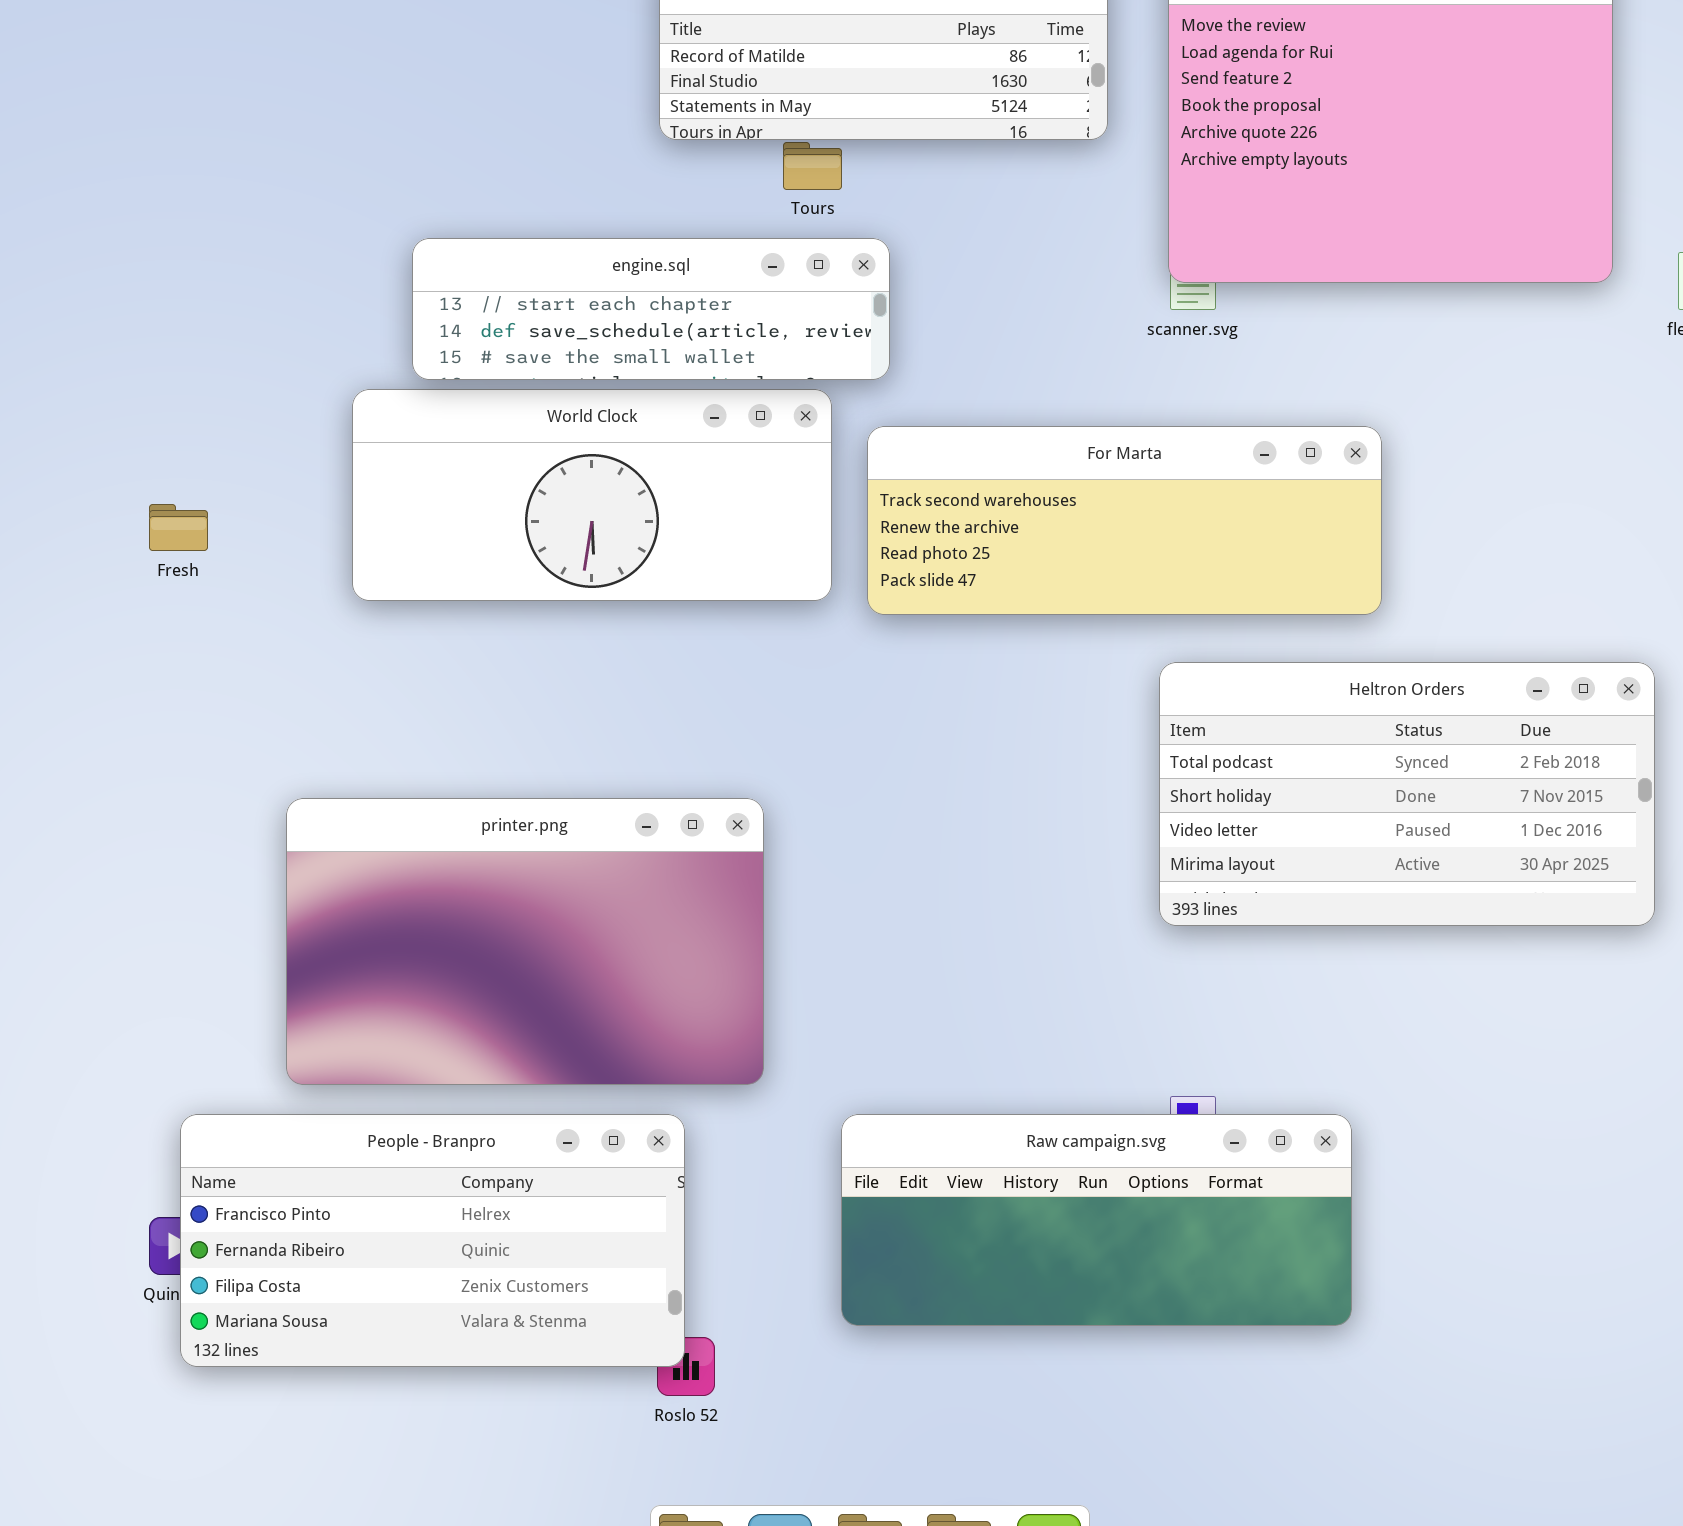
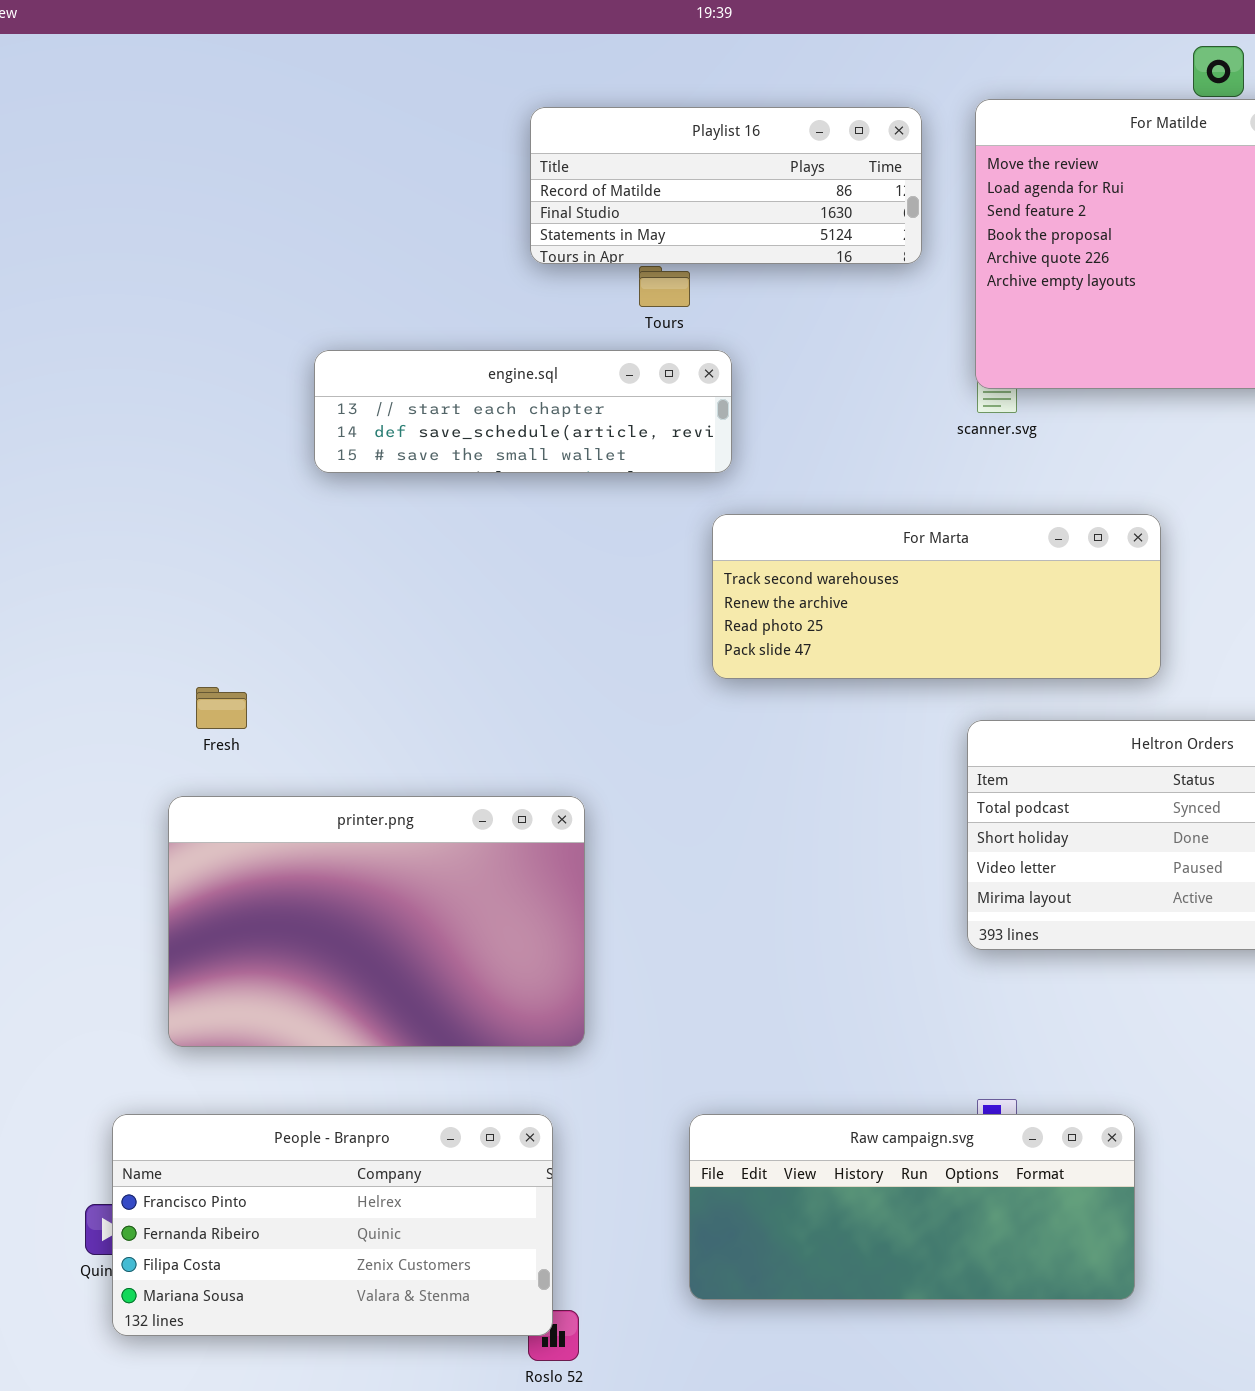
World Clock: [352,389,832,601] -> none, closed
Fresh: [149,504,208,551] -> [196,687,247,729], moved
printer.png: [286,798,764,1085] -> [168,796,585,1047], moved

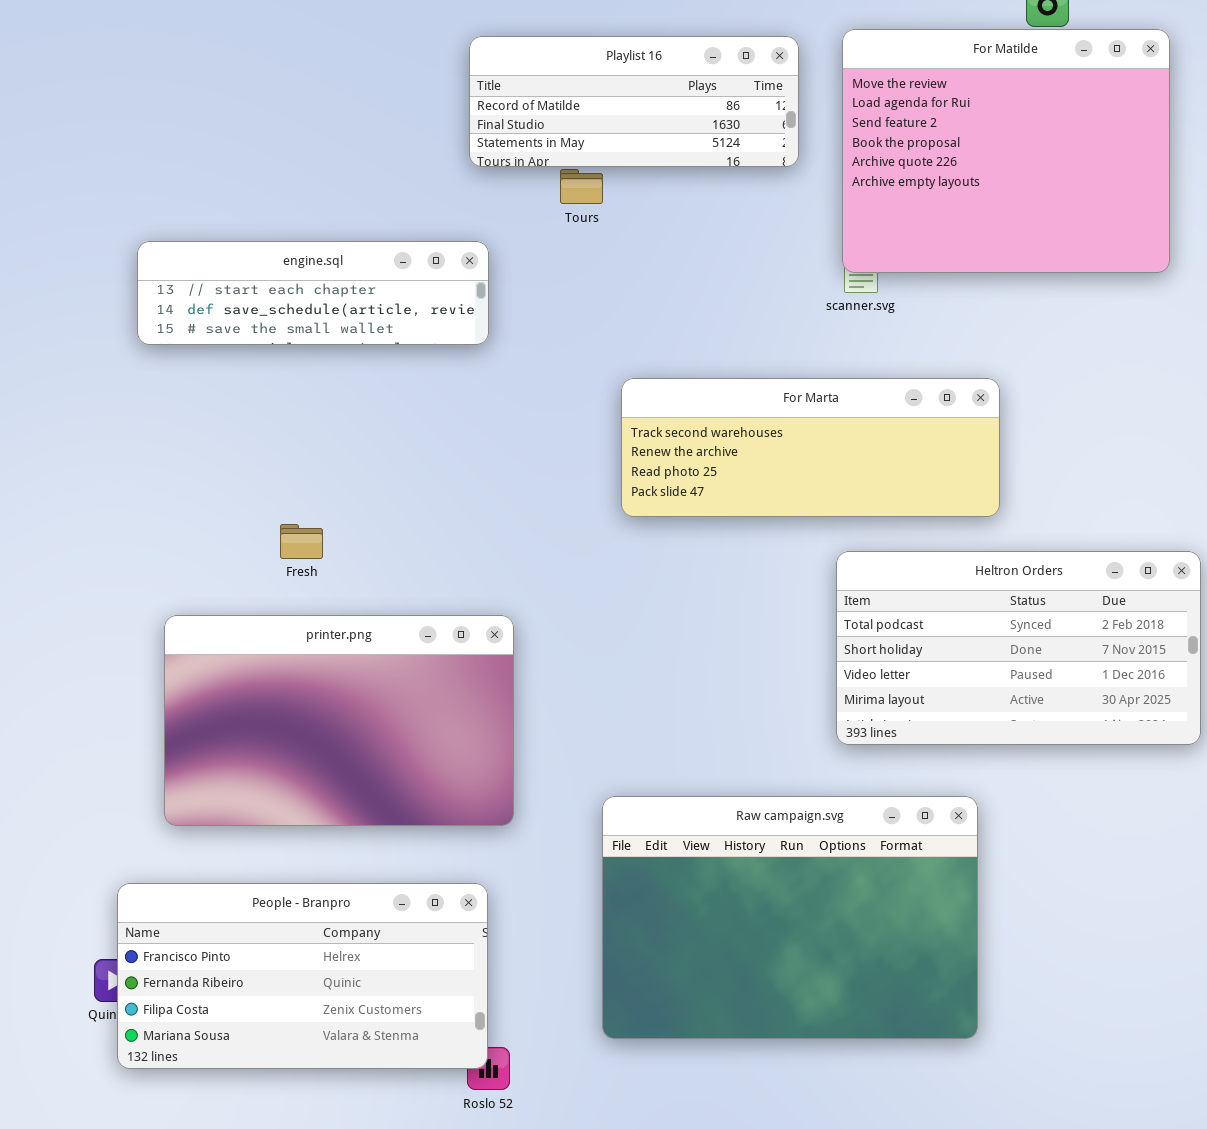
engine.sql: [314,350,732,473] -> [137,241,489,345], moved
Fresh: [196,687,247,729] -> [280,524,323,559], moved
Raw campaign.svg: [689,1114,1135,1300] -> [602,796,978,1039], resized

